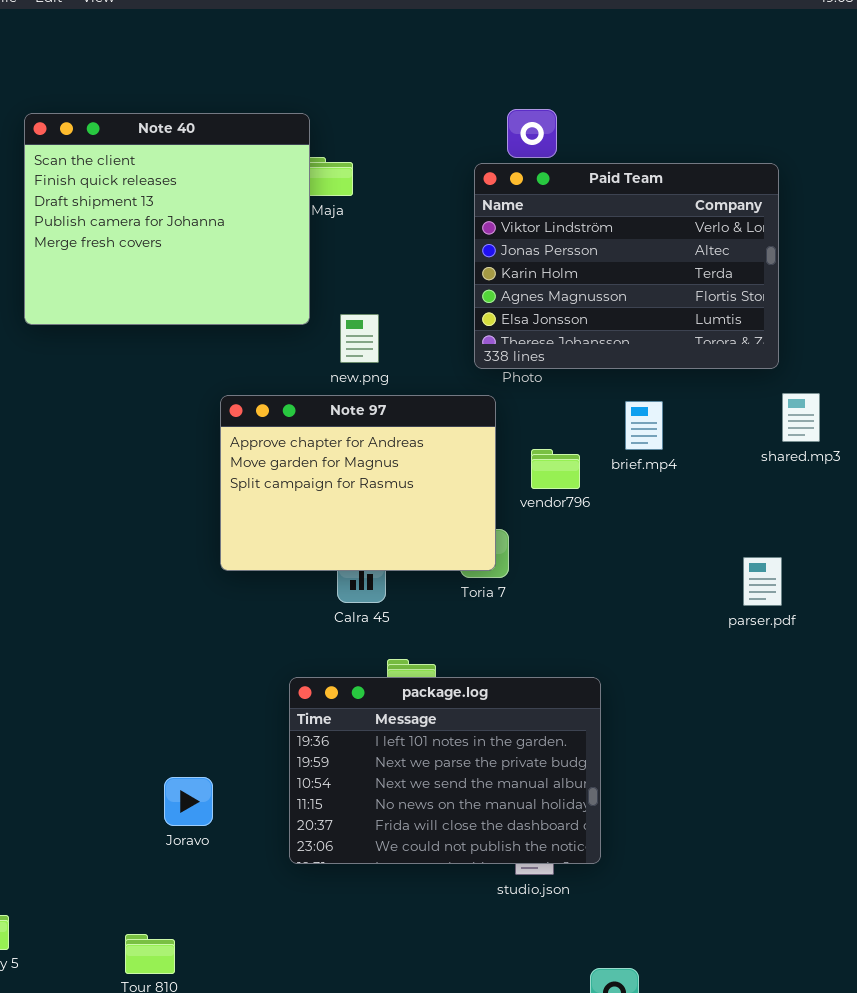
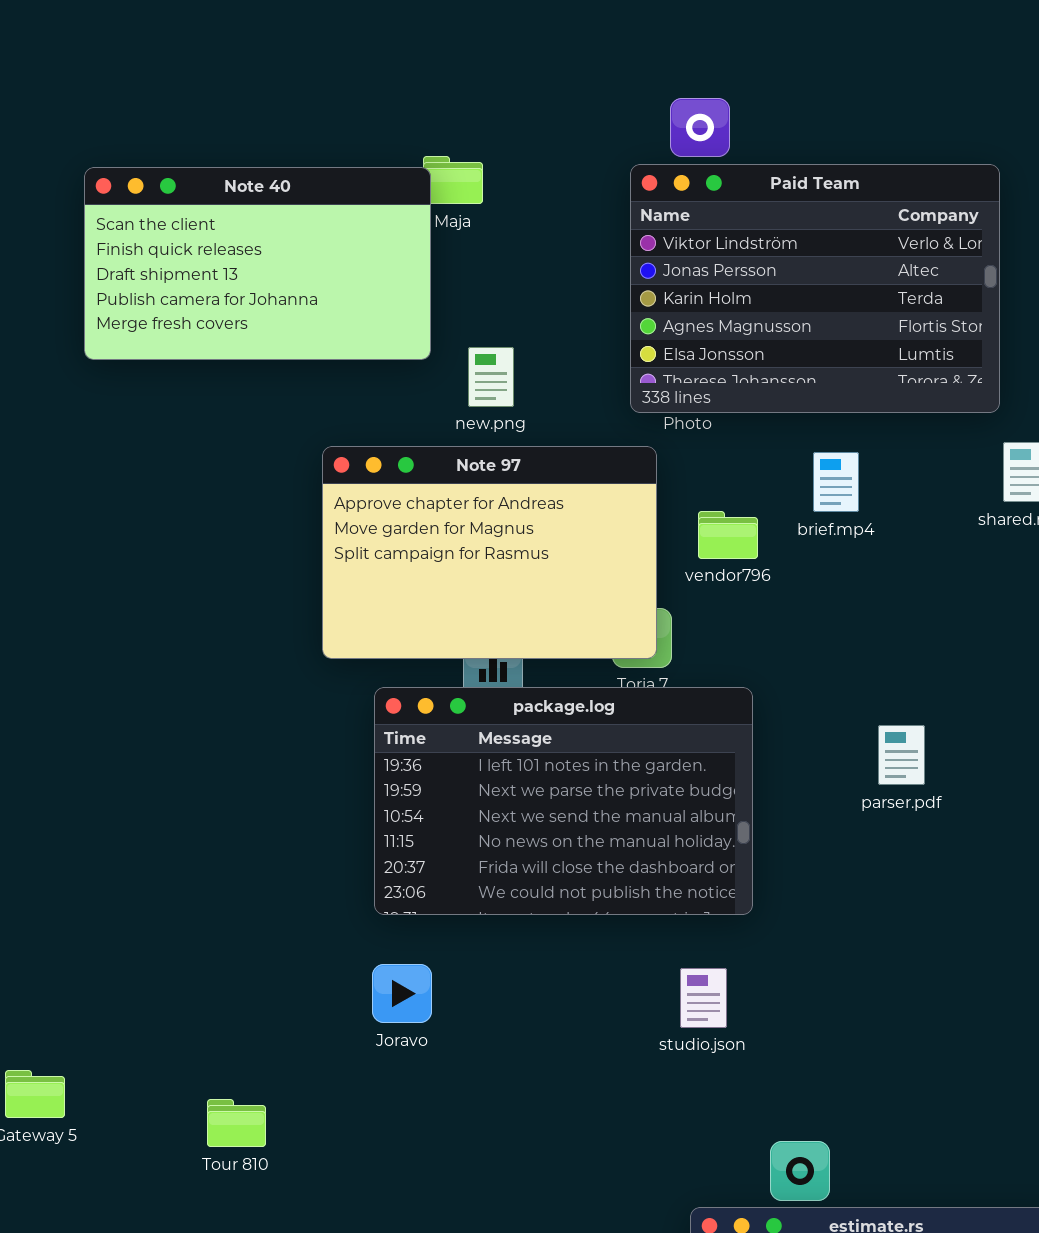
Note 40: [24,113,310,325] -> [84,167,431,360], resized
parser.pdf: [743,557,782,606] -> [878,725,925,785], moved
package.log: [289,677,601,864] -> [374,687,753,915], moved
Joravo: [164,777,213,826] -> [372,964,432,1023], moved

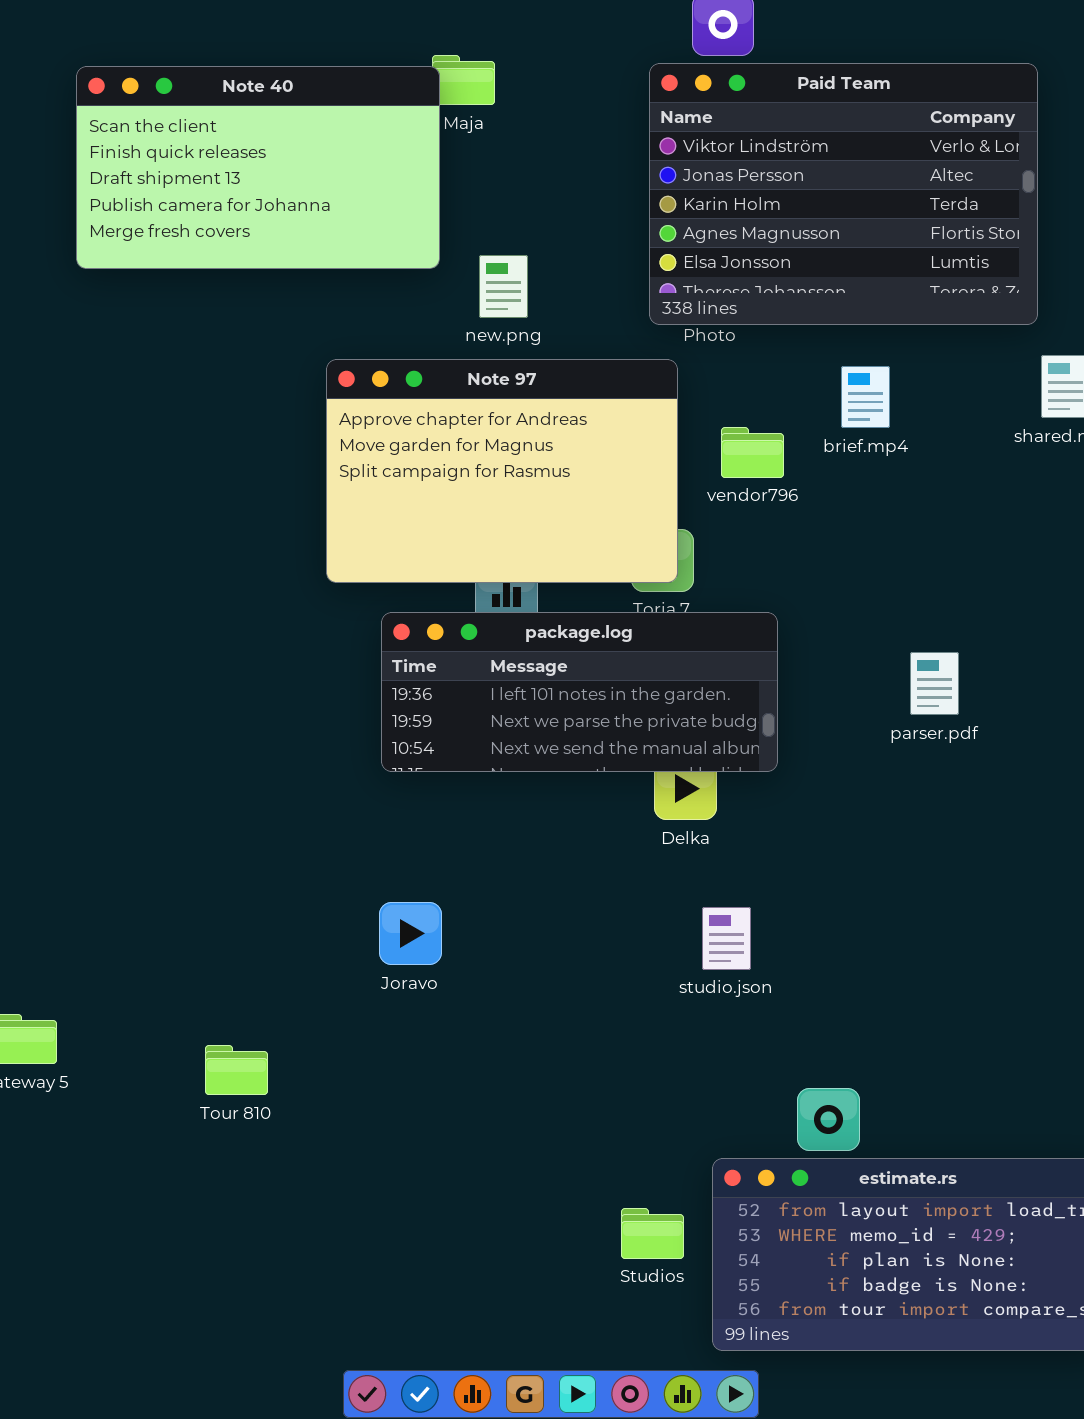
package.log: [374,687,753,915] -> [381,612,778,772], resized

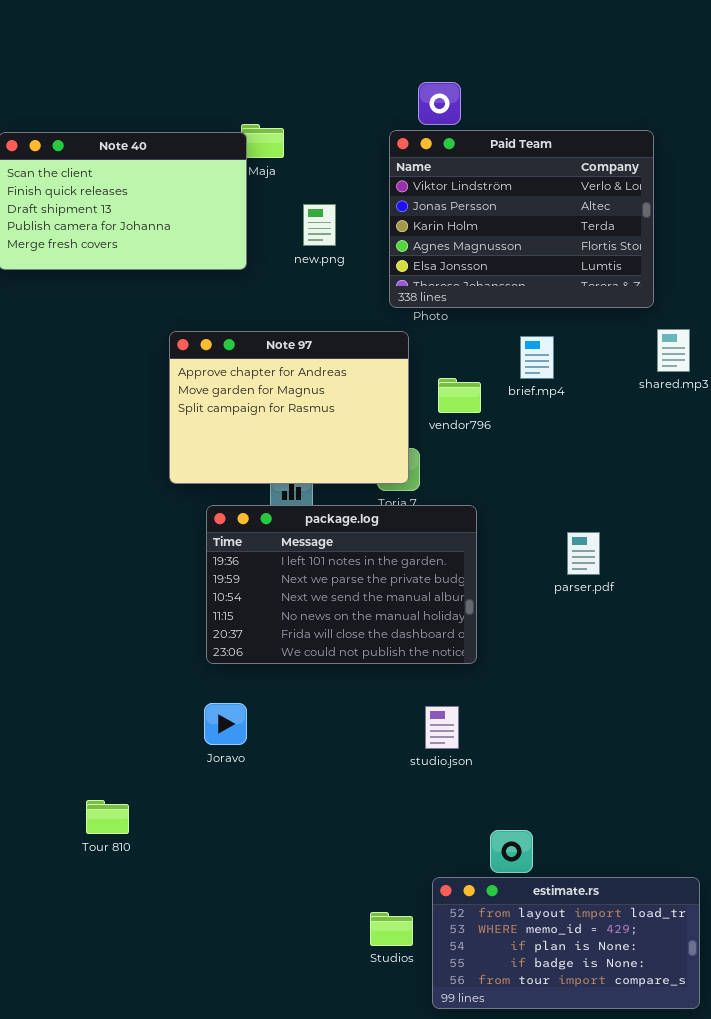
new.png: [479,255,528,318] -> [303,204,336,246], moved
package.log: [381,612,778,772] -> [206,505,477,664], resized

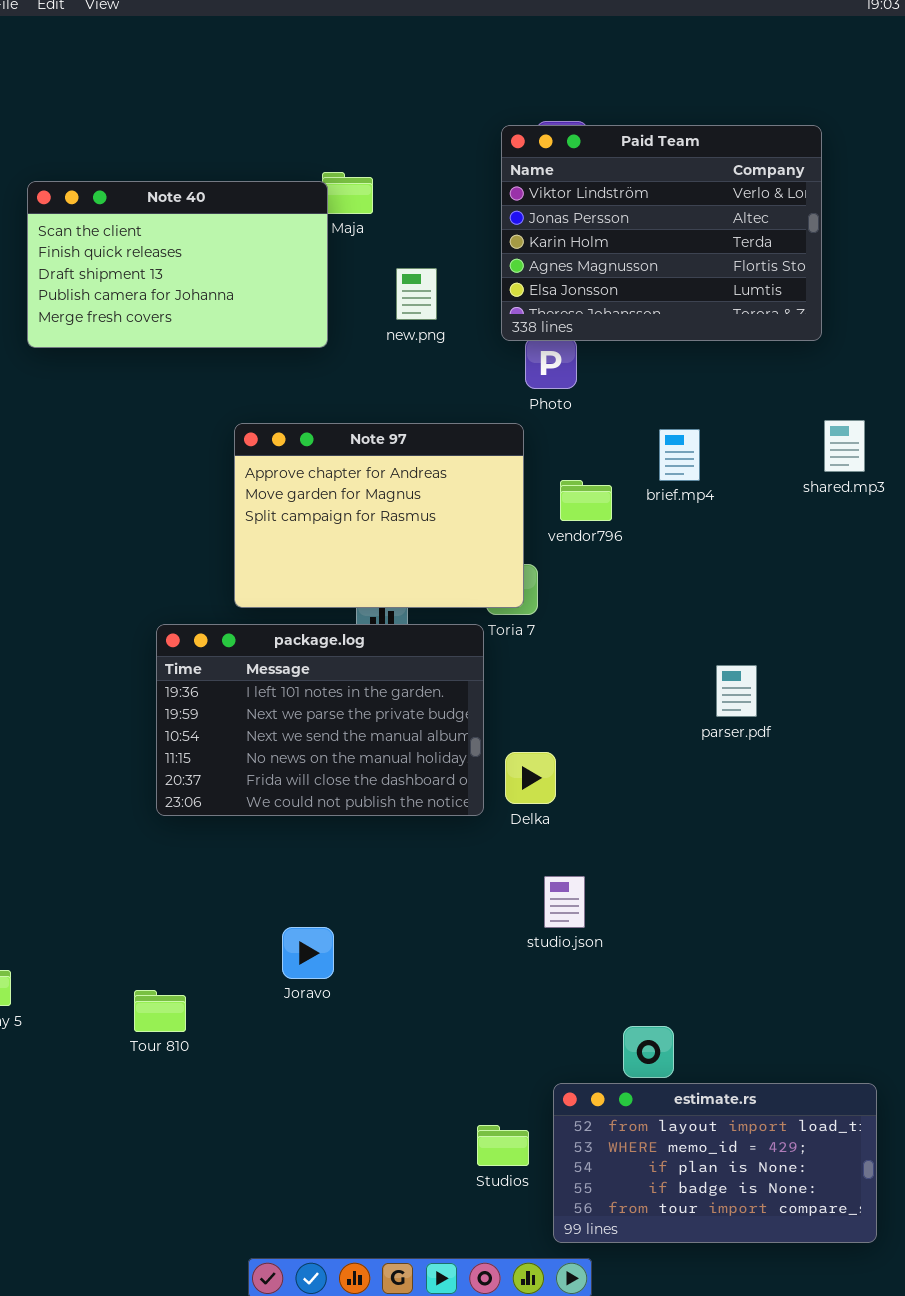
Paid Team: [389,130,654,308] -> [501,125,822,341], moved
package.log: [206,505,477,664] -> [156,624,484,816], moved
Joravo: [204,703,247,745] -> [282,927,334,979], moved

